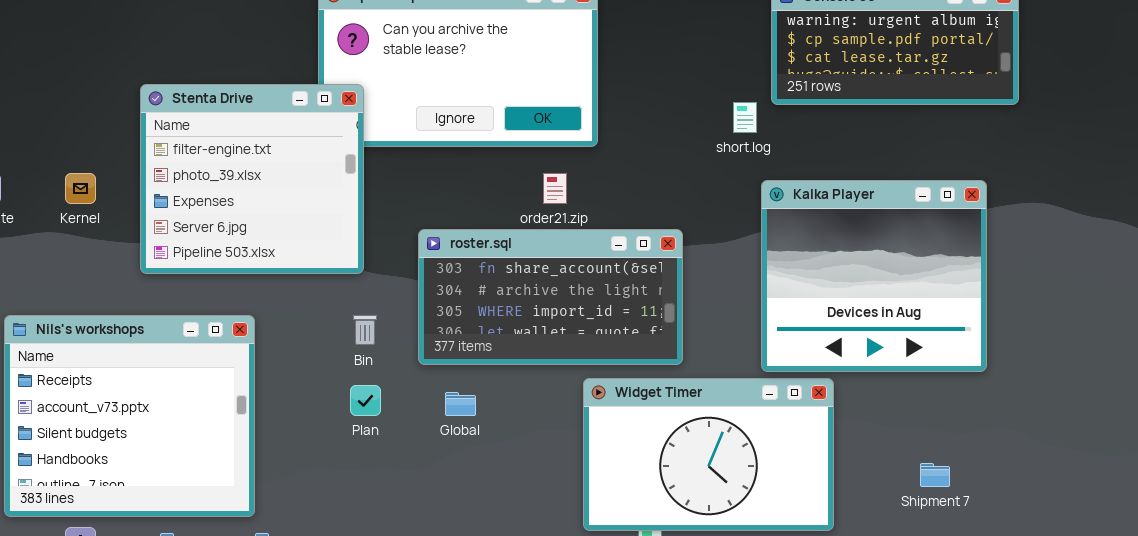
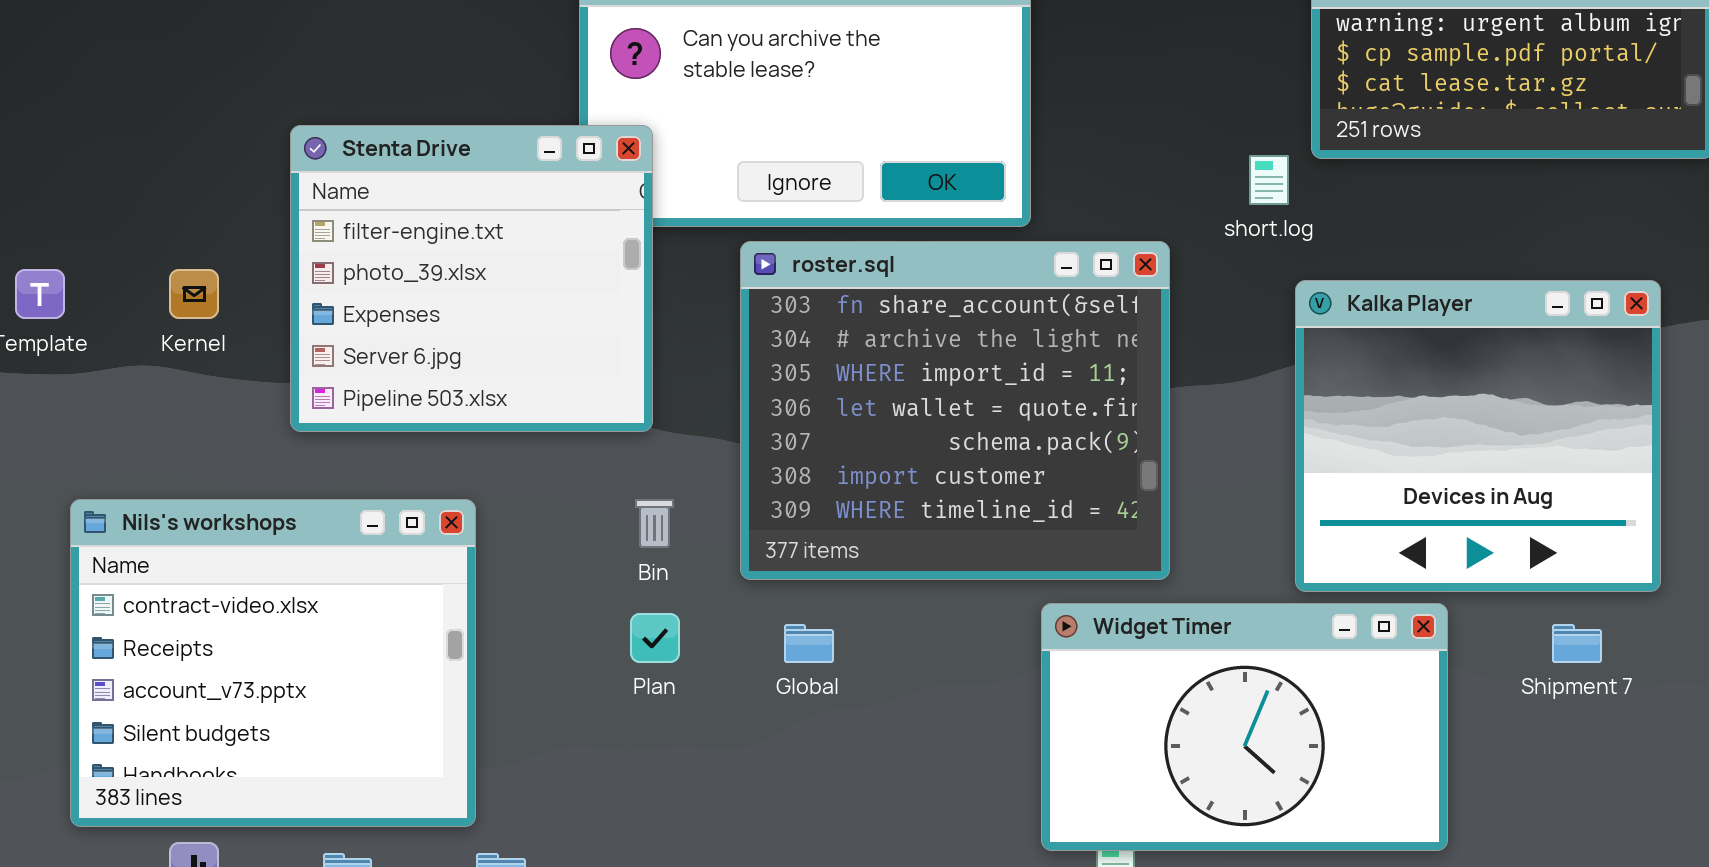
roster.sql: [418,229,683,365] -> [740,241,1170,580], resized
Nils's workshops: [4,315,255,517] -> [70,499,476,827], scrolled up 1 row
Widget Timer: [583,378,834,531] -> [1041,603,1448,851], moved
Shipment 7: [920,463,950,487] -> [1552,624,1602,663], moved

